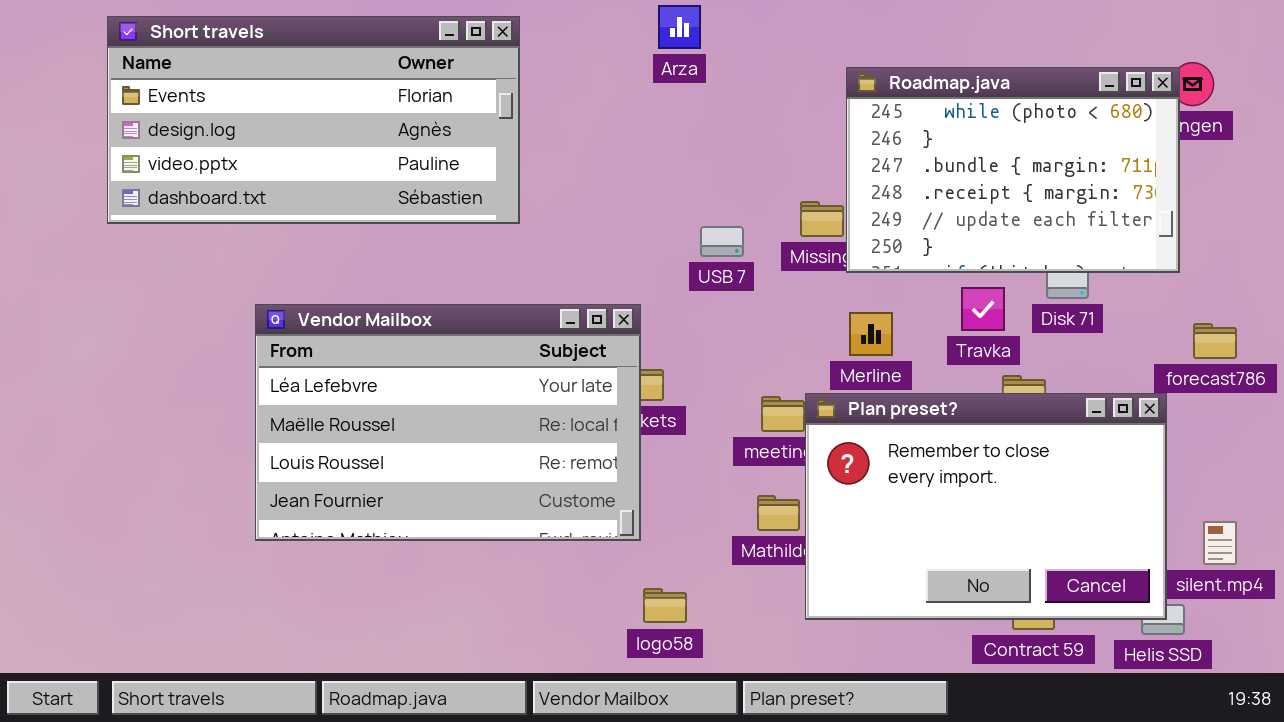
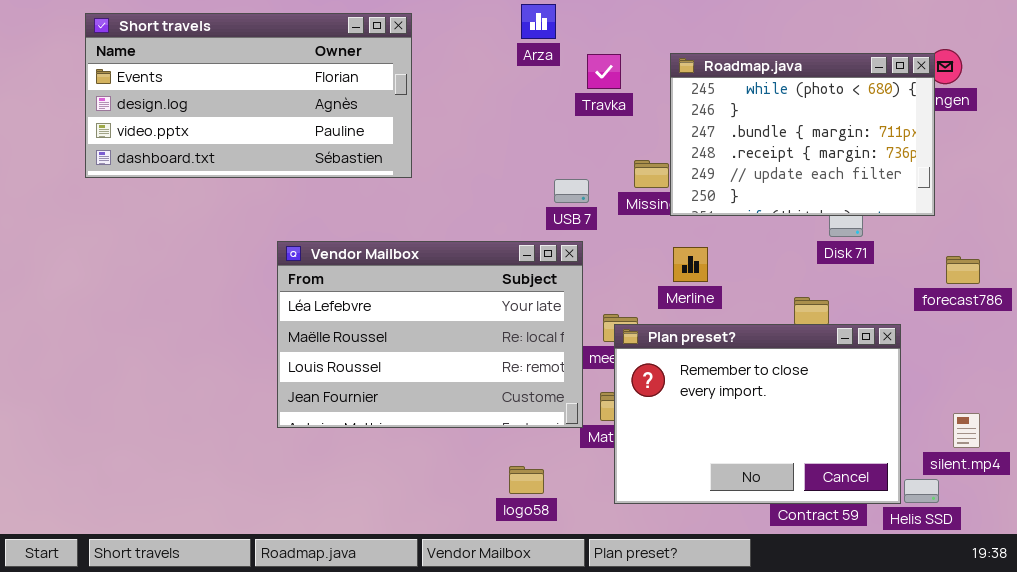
Travka: [961,287,1005,331] -> [587,54,621,89], moved
Vendor Mailbox: [255,304,641,541] -> [277,241,583,428], moved
Plan preset?: [805,393,1167,620] -> [614,324,901,504], moved

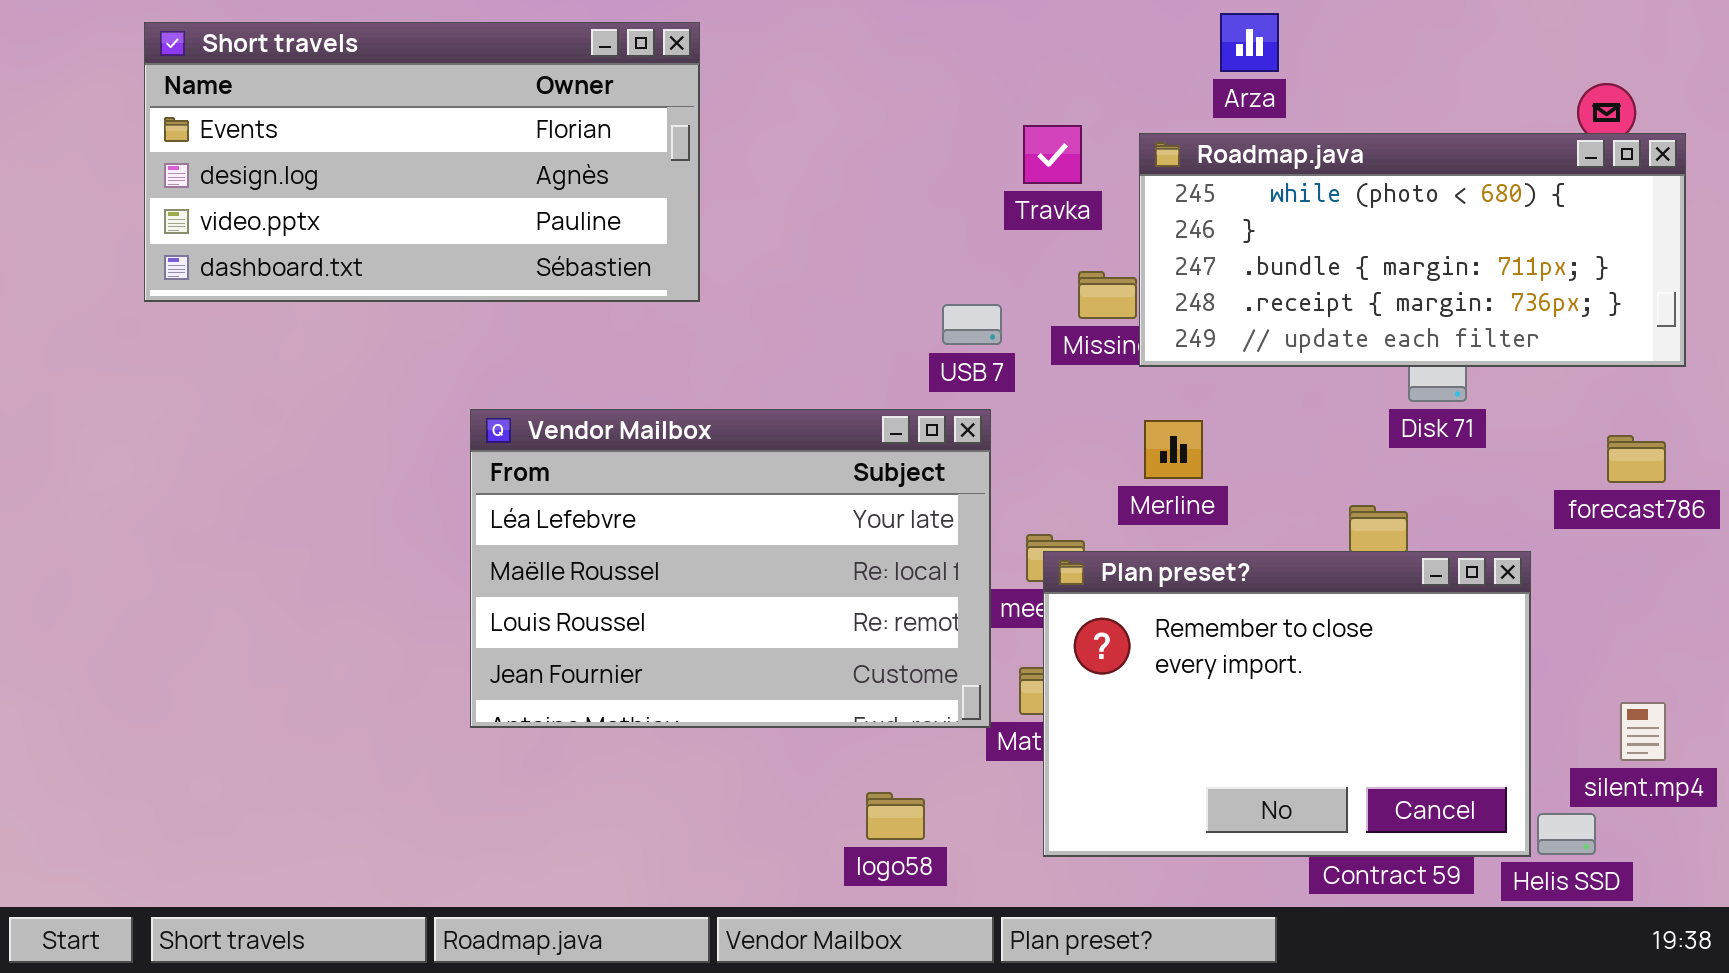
Arza: [521,4,556,39] -> [1220,13,1279,72], moved
Roadmap.java: [670,53,935,216] -> [1139,133,1686,367], resized
Travka: [587,54,621,89] -> [1023,125,1082,184], moved

